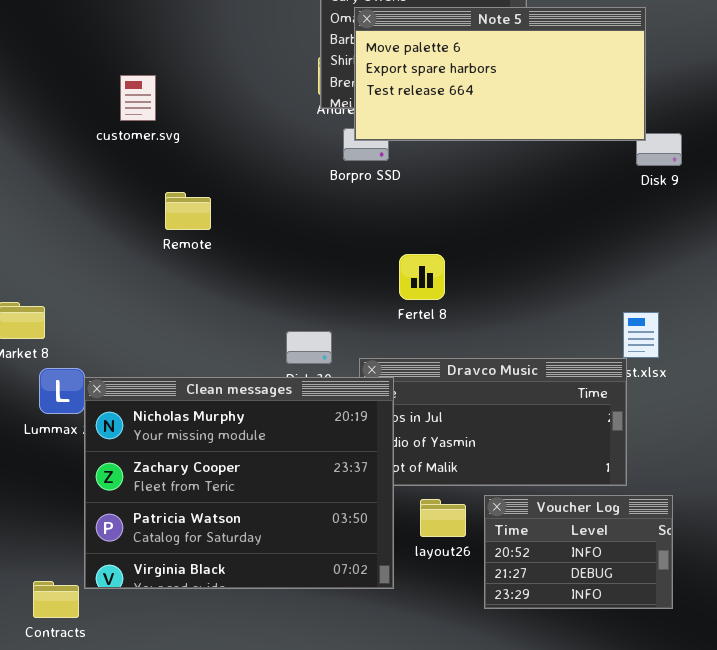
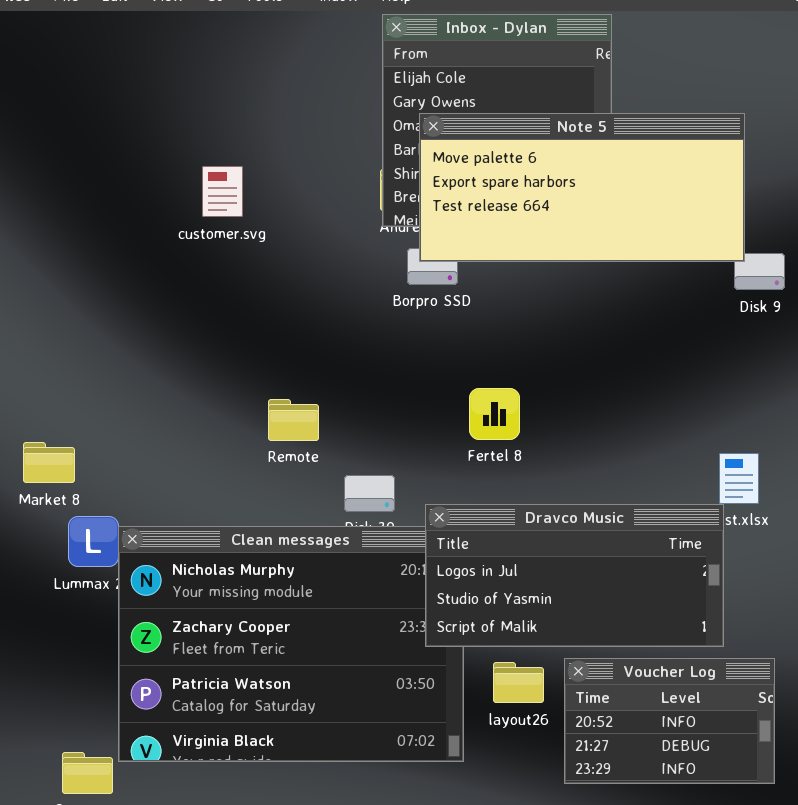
customer.svg: [120,75,156,121] -> [202,166,243,217], moved
Remote: [165,192,211,230] -> [268,399,319,441], moved
Dravco Music: [359,358,627,486] -> [425,504,724,647], raised

